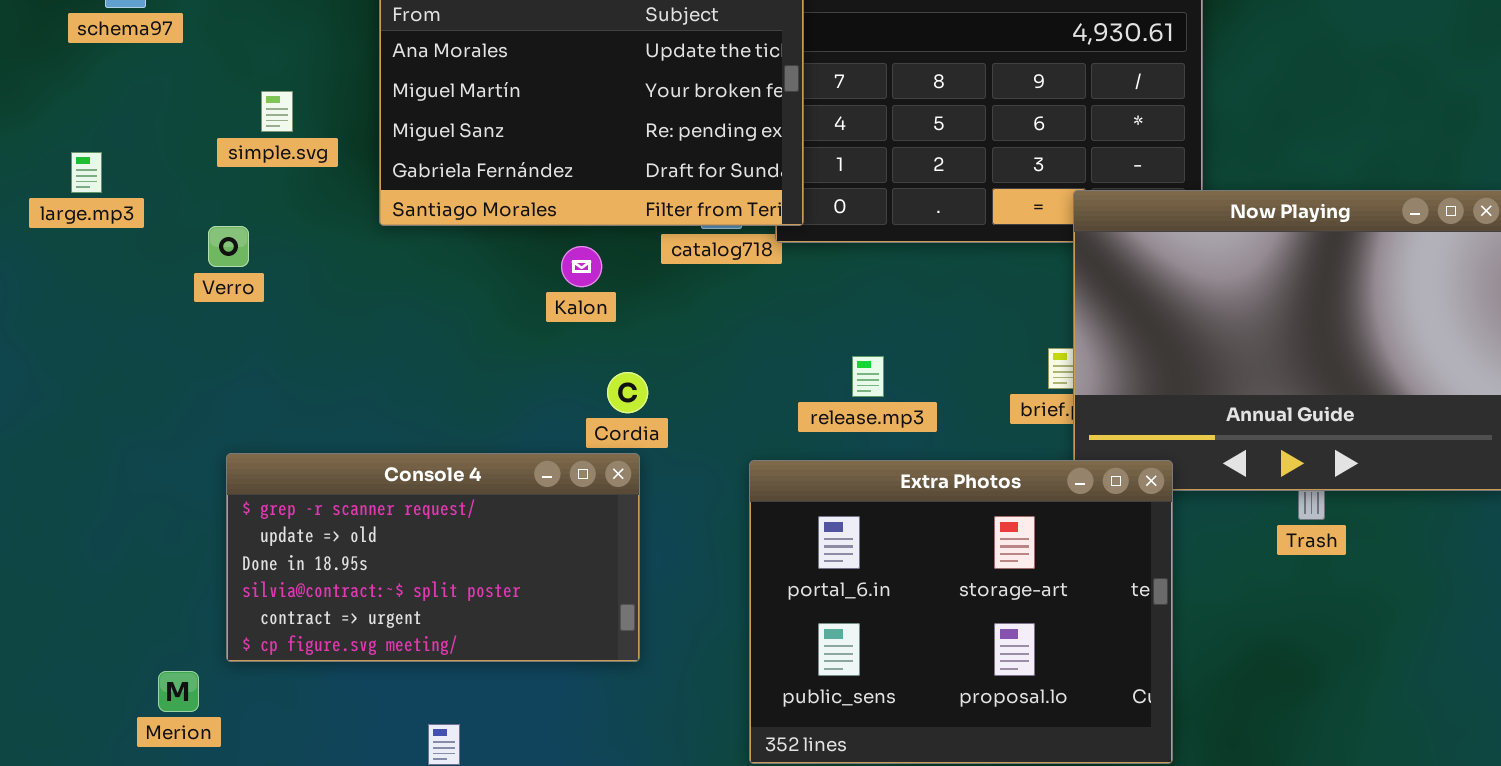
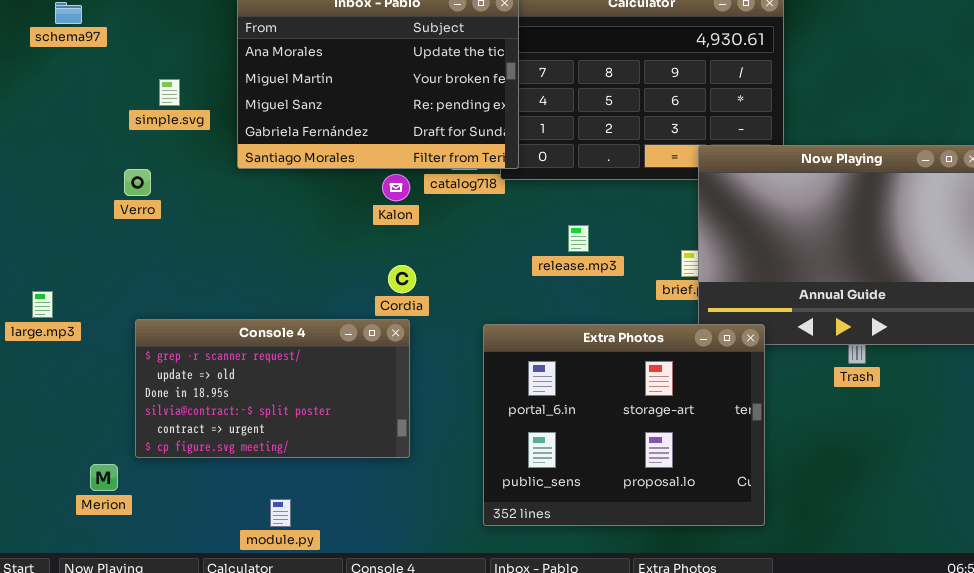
large.mp3: [71,152,102,193] -> [32,291,53,318], moved
Kalon: [561,246,602,287] -> [382,174,410,201], moved
release.mp3: [852,356,884,397] -> [568,225,589,252], moved

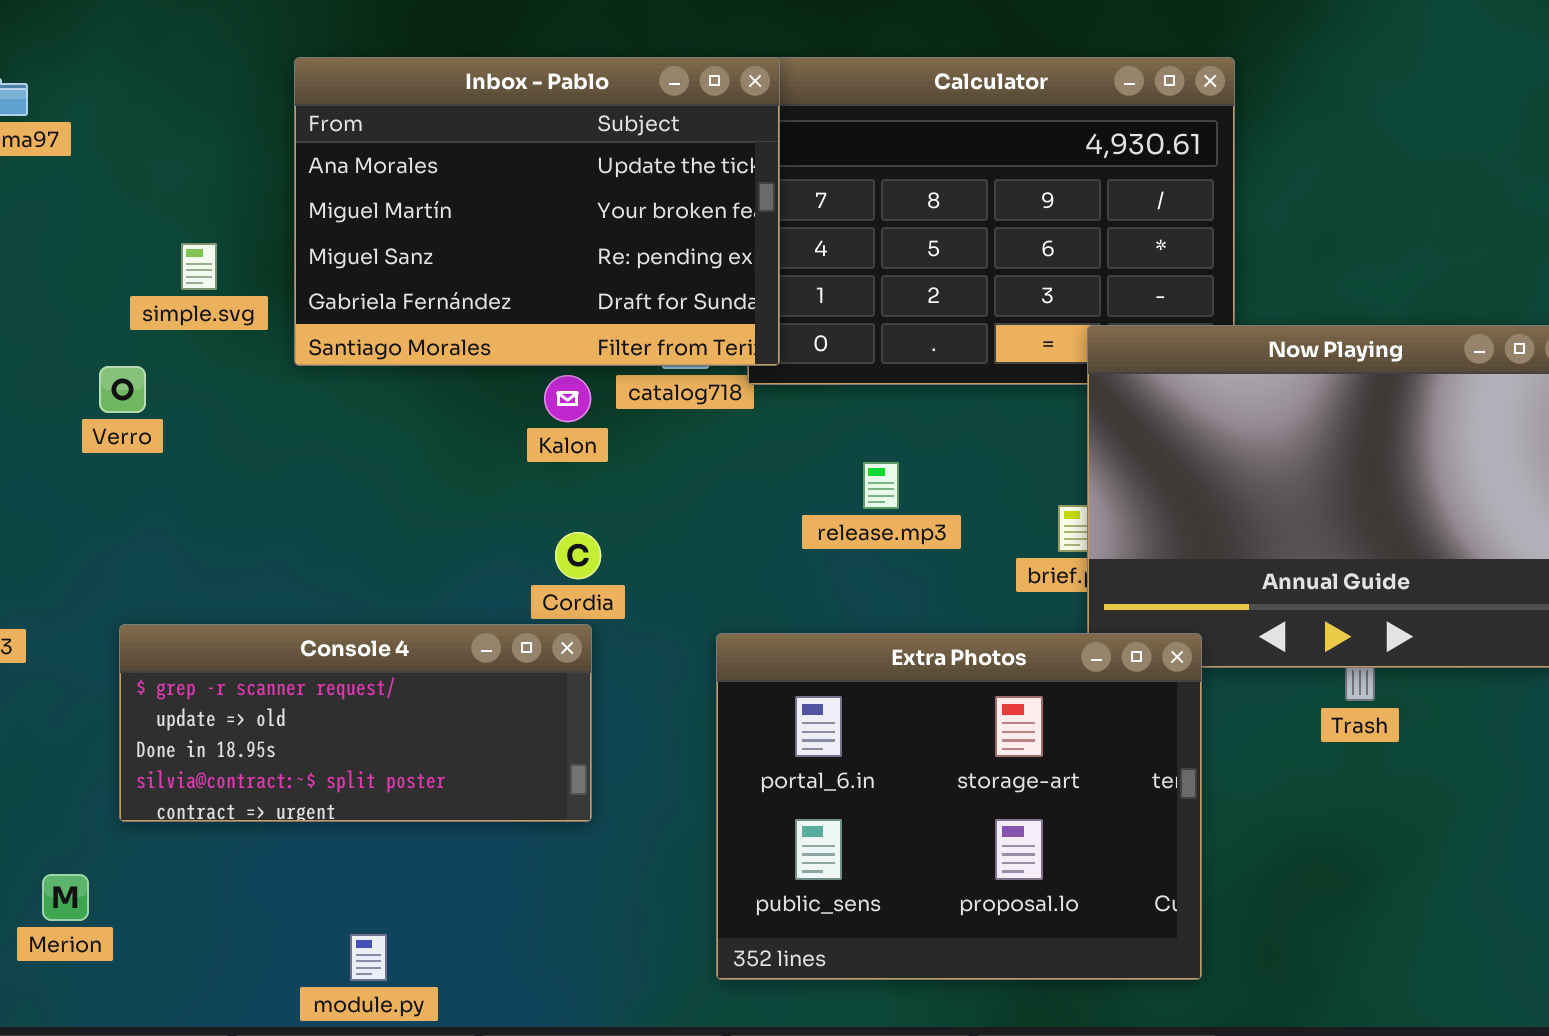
simple.svg: [159,79,180,106] -> [181,243,217,290], moved
Console 4: [135,319,410,458] -> [119,624,592,822], resized

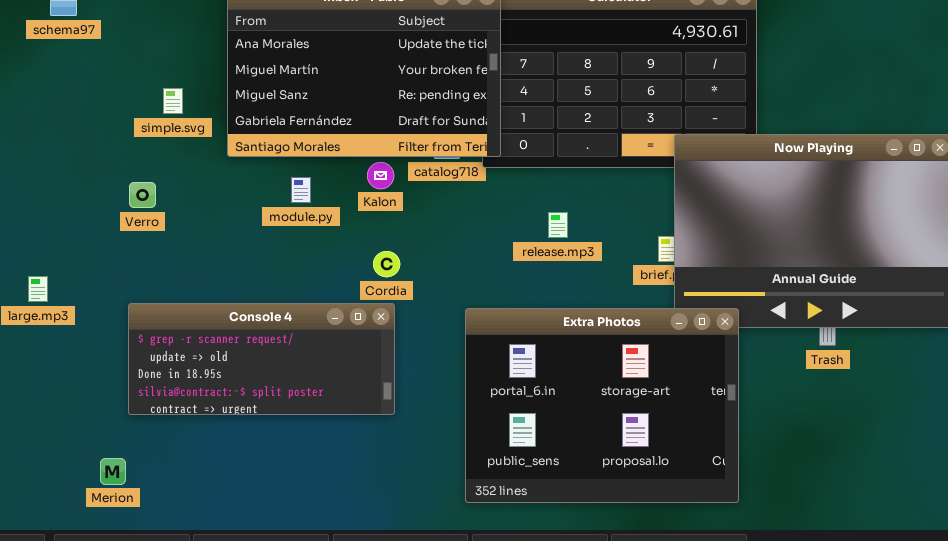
Verro: [99,366,146,413] -> [129,182,156,208], moved
Merion: [42,874,89,921] -> [100,458,126,485], moved
module.py: [350,934,387,981] -> [291,177,311,203], moved

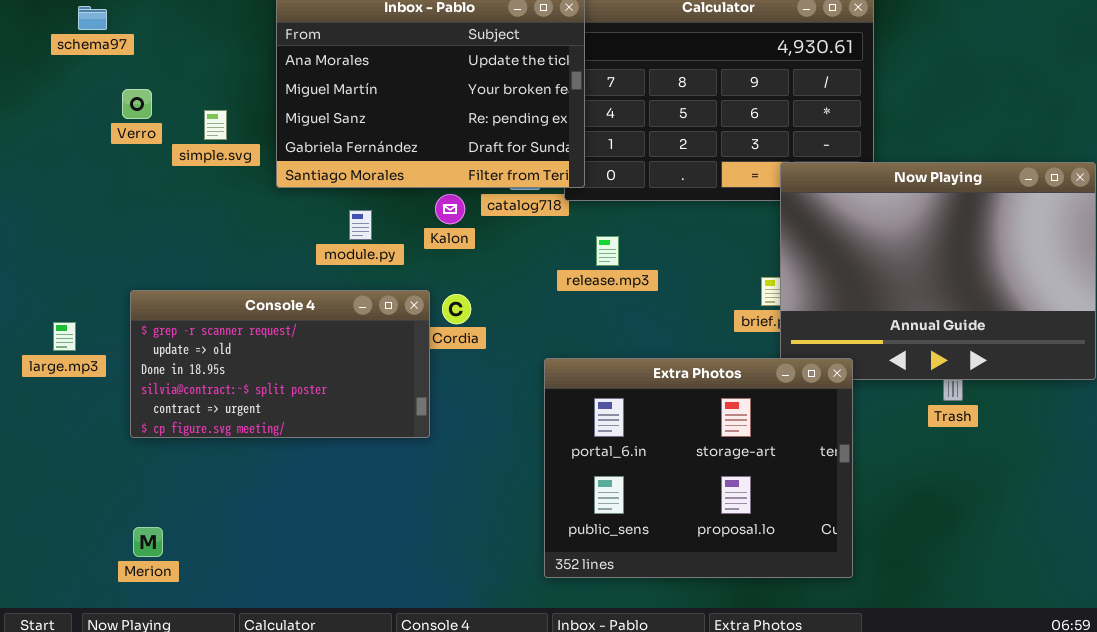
Verro: [129,182,156,208] -> [122,89,152,119], moved
release.mp3: [548,212,568,238] -> [596,236,619,266], moved
Console 4: [128,303,395,415] -> [130,290,430,438], moved, resized

